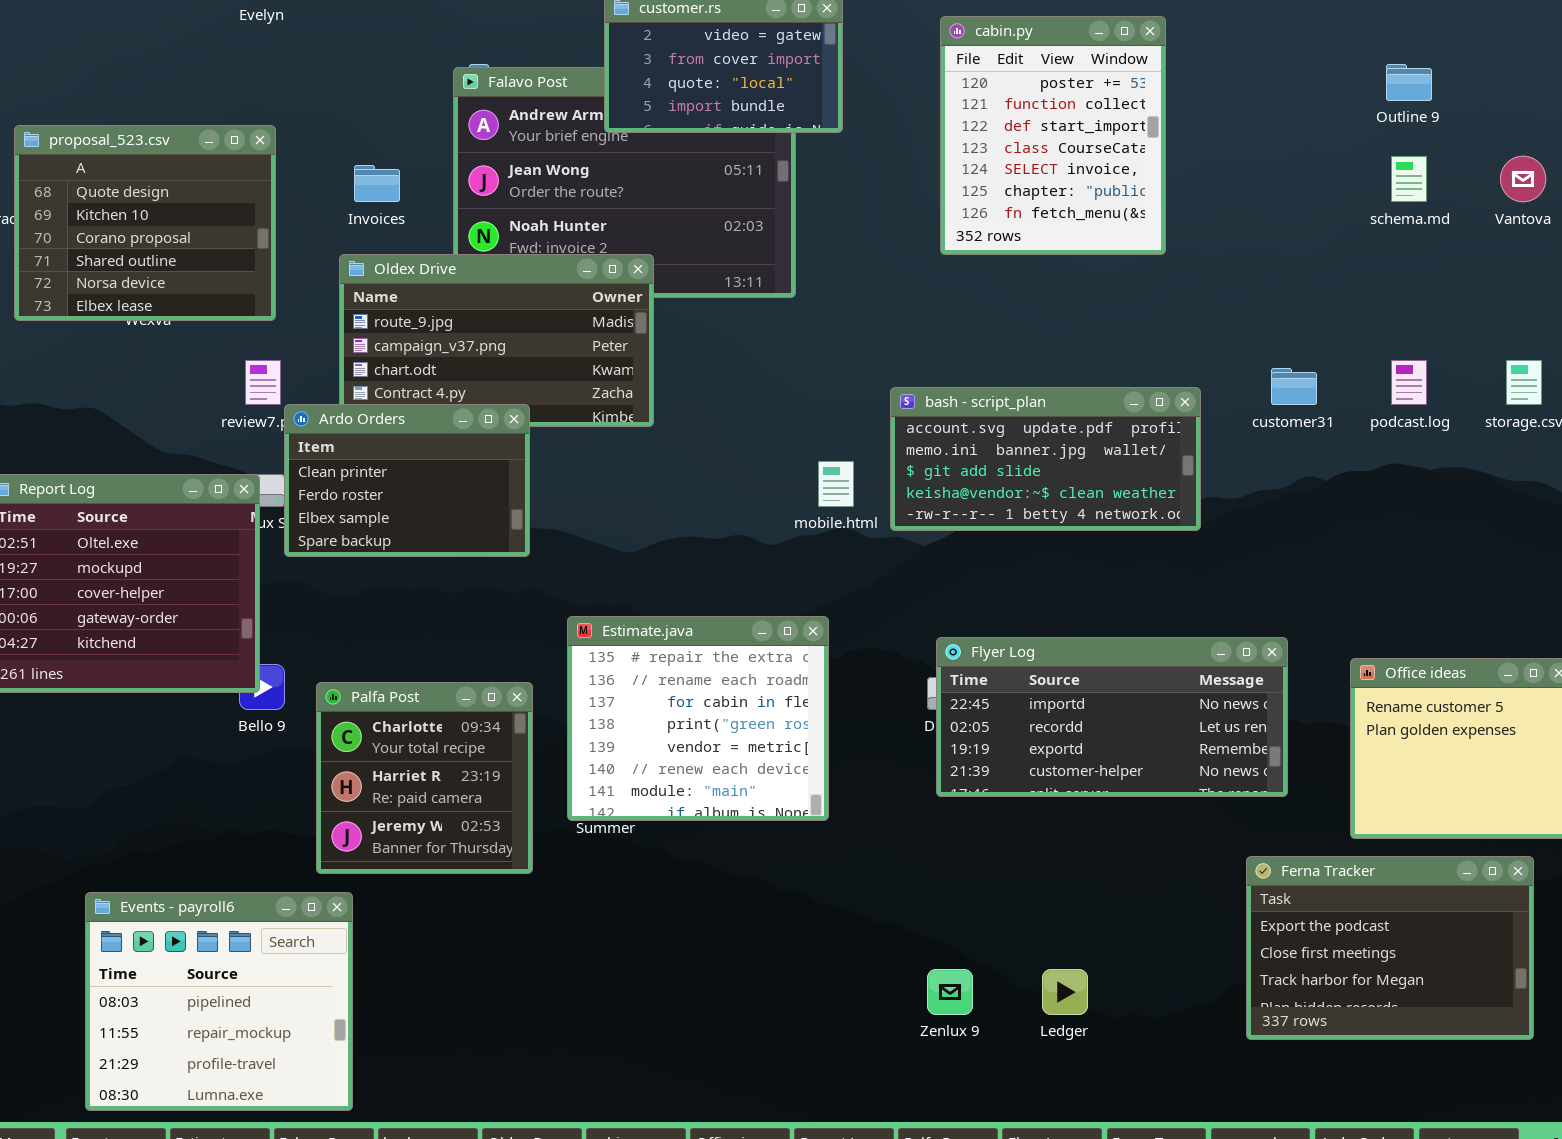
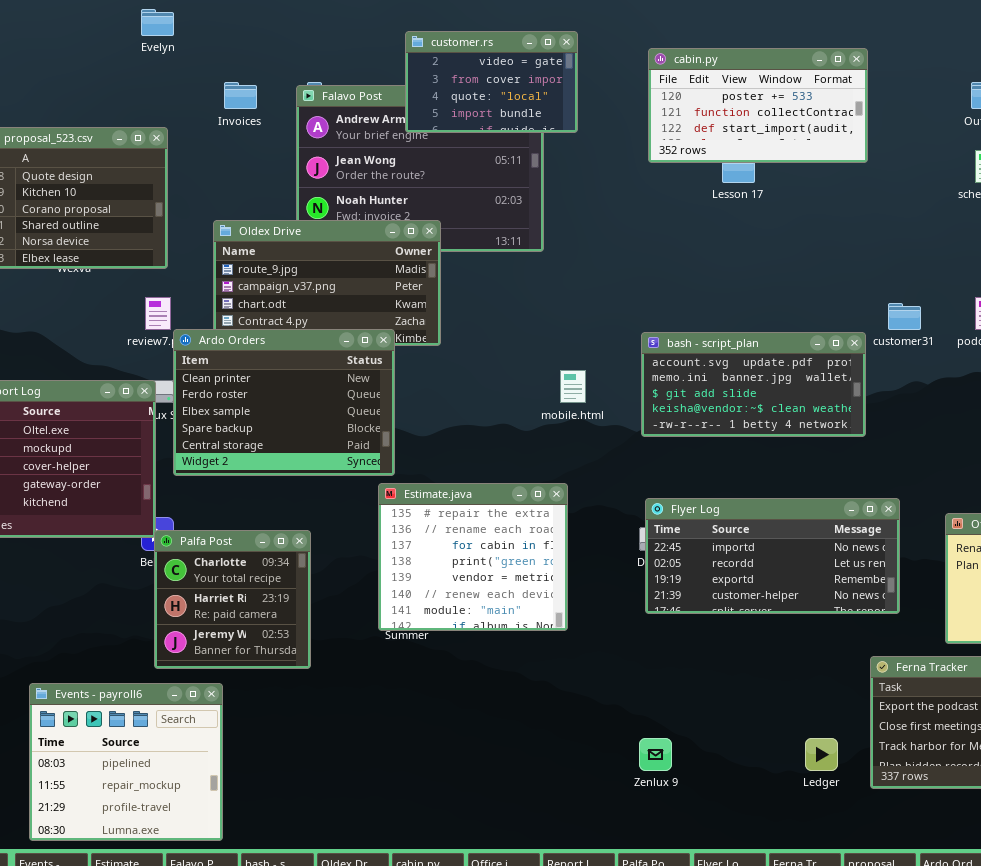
cabin.py: [940,16,1166,255] -> [648,48,868,163], resized
Invoices: [354,165,400,202] -> [224,82,257,109], moved
bash - script_plan: [890,387,1201,531] -> [641,332,866,437], moved
Ardo Orders: [284,404,530,557] -> [173,329,395,476], resized
Palfa Post: [316,682,533,874] -> [154,530,311,669], moved
Ledger: [1042,969,1088,1015] -> [805,738,838,771], moved

